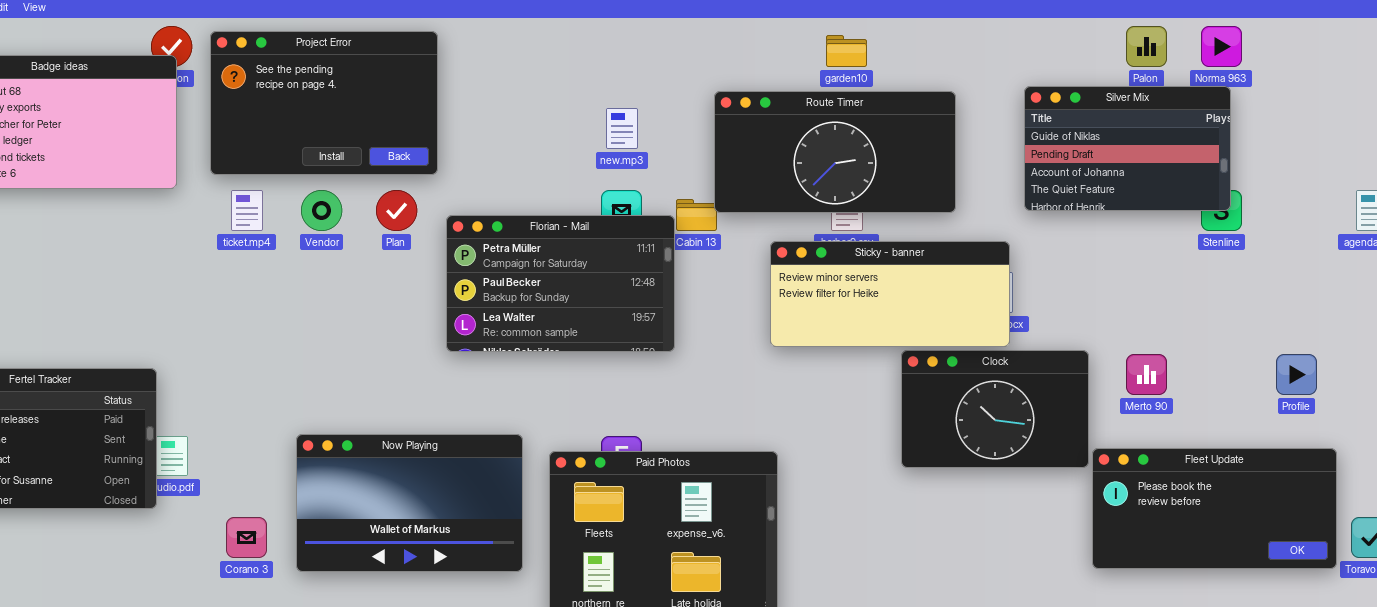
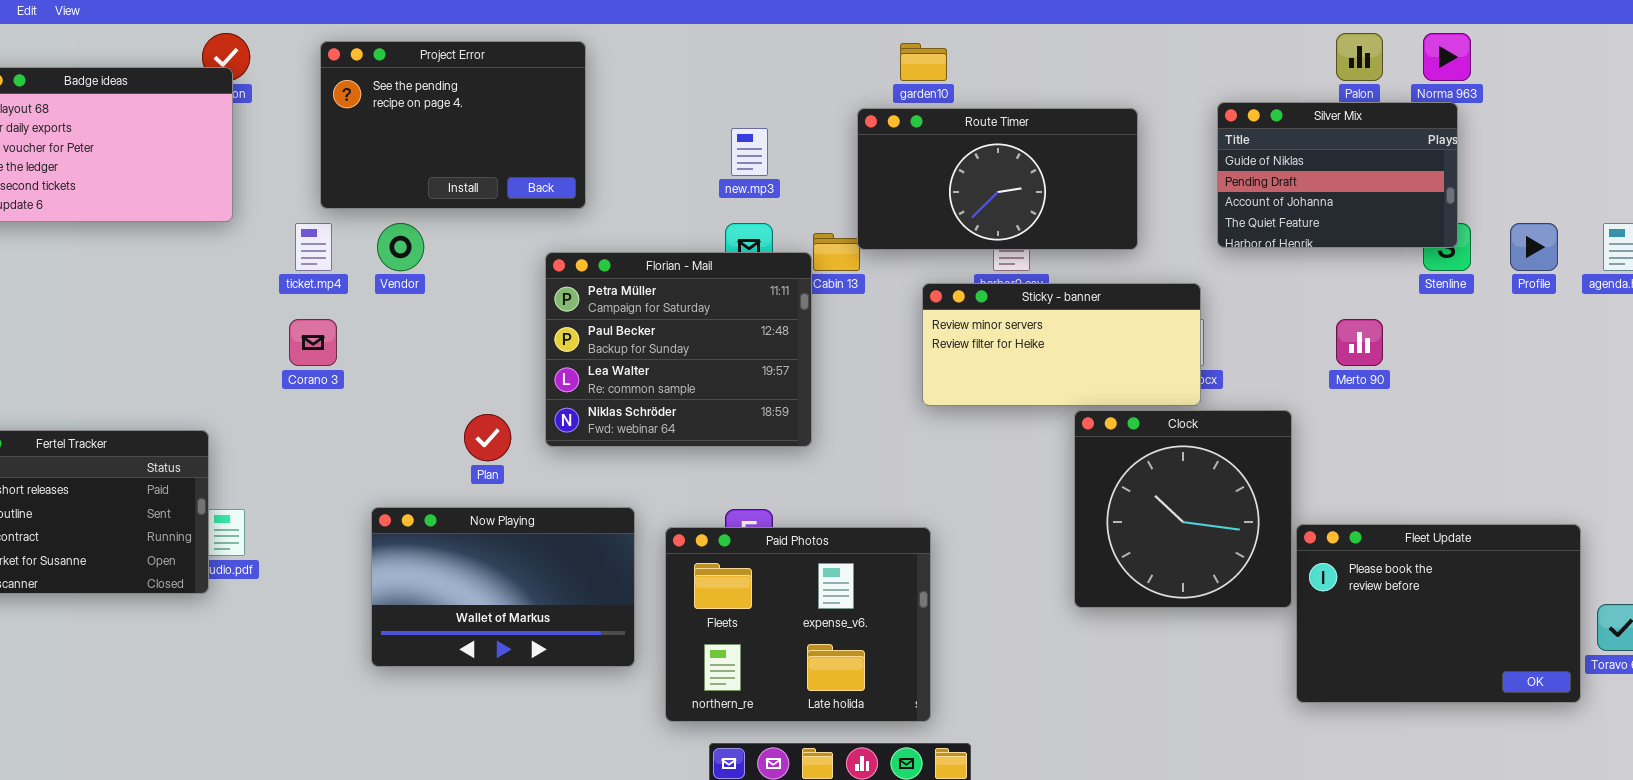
Project Error: [210,31,438,175] -> [320,41,586,209], moved
garden10: [826,35,867,67] -> [900,43,947,81], moved
Plan: [376,190,417,231] -> [464,414,511,461], moved
Florian - Mail: [446,215,675,352] -> [545,252,812,447], resized
Clock: [901,350,1089,468] -> [1074,410,1292,608], resized
Merto 90: [1126,354,1167,395] -> [1336,319,1383,366], moved
Profile: [1276,354,1317,395] -> [1510,223,1558,271], moved
Fleet Update: [1092,448,1337,569] -> [1296,524,1581,703], resized
Corano 3: [226,517,267,558] -> [289,319,337,366], moved

